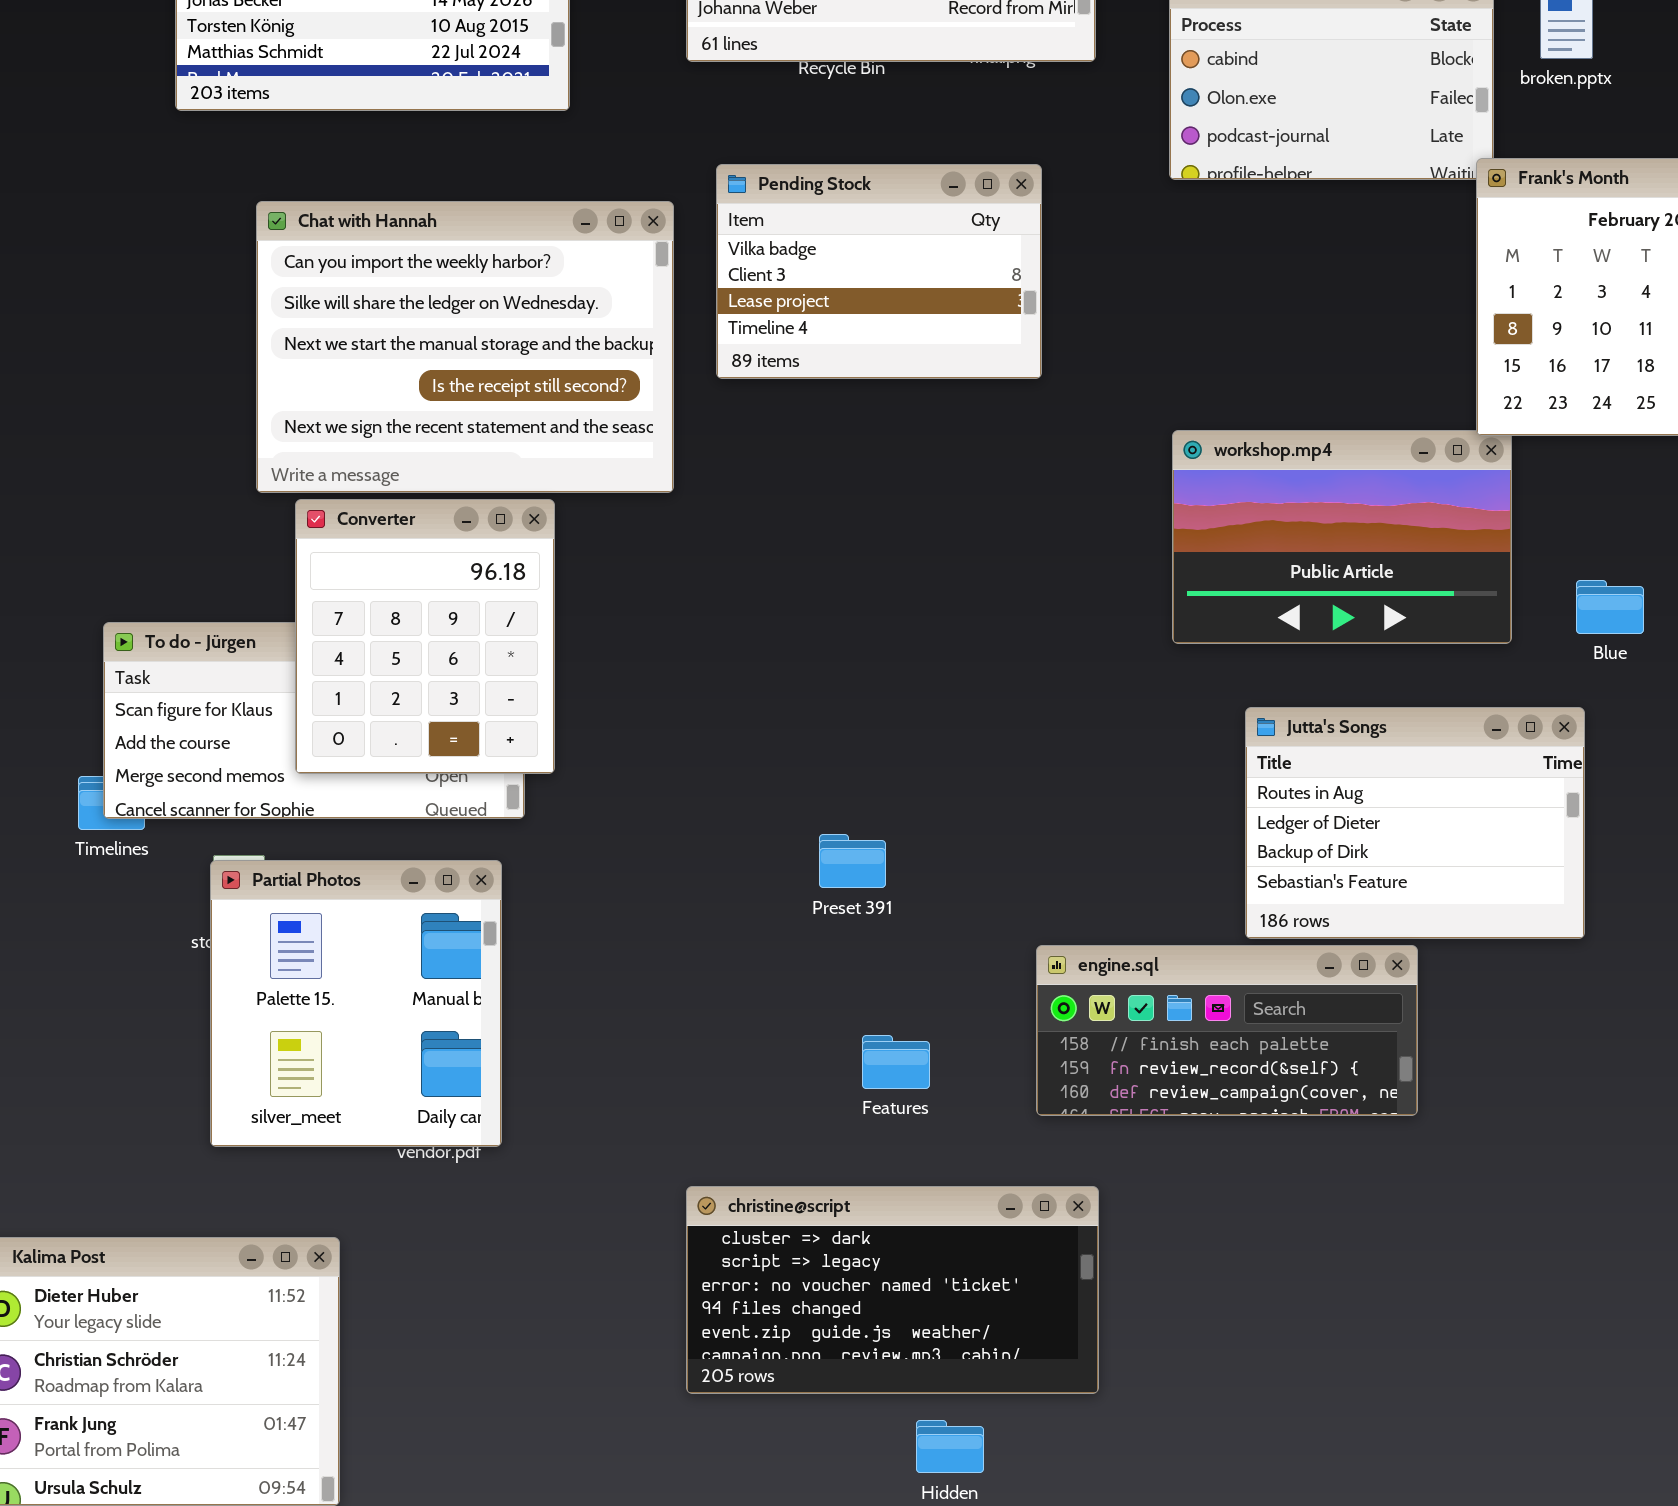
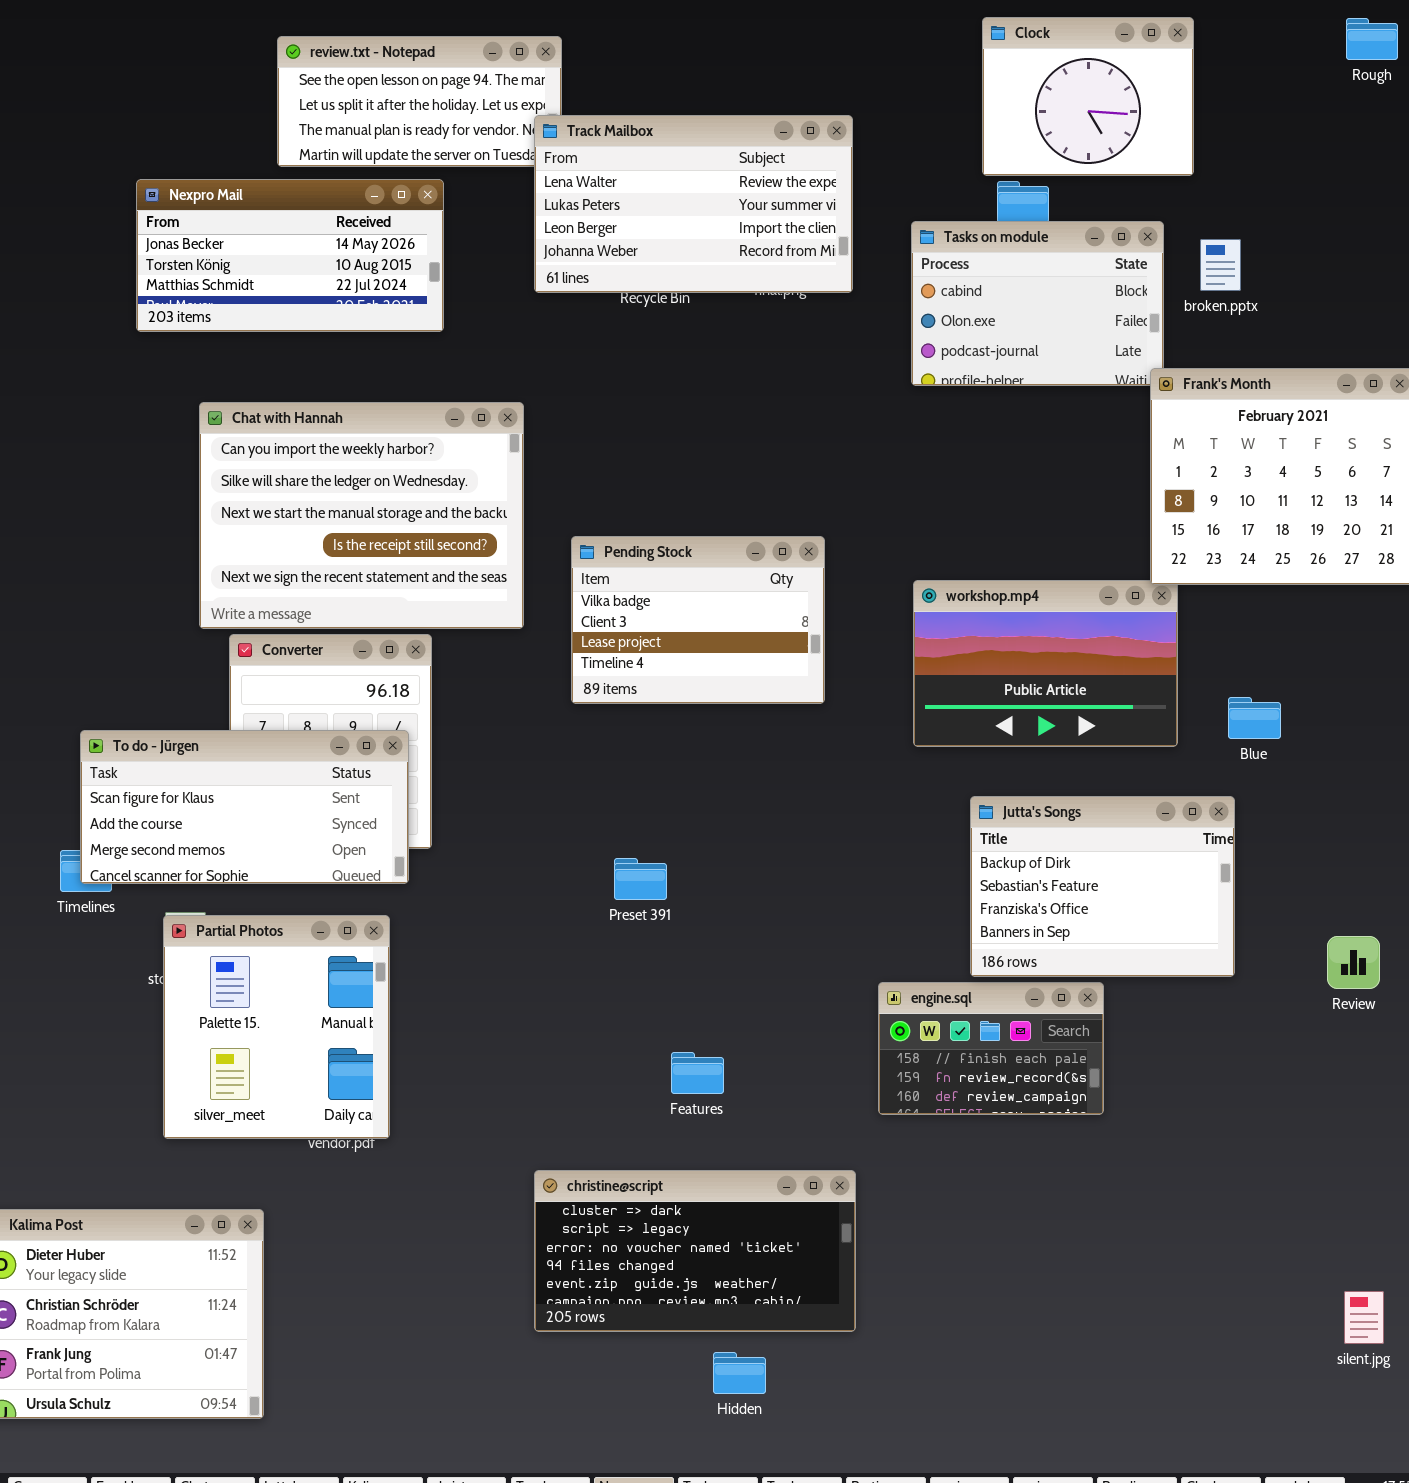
Pending Stock: [716,164,1042,379] -> [571,536,825,704], moved
To do - Jürgen: [103,622,525,819] -> [80,730,409,884], raised
Jutta's Songs: [1245,707,1585,939] -> [970,796,1235,977], scrolled down 2 rows
Preset 391: [819,834,886,888] -> [614,858,667,900], moved
engine.sql: [1036,945,1418,1116] -> [878,982,1104,1115], resized

